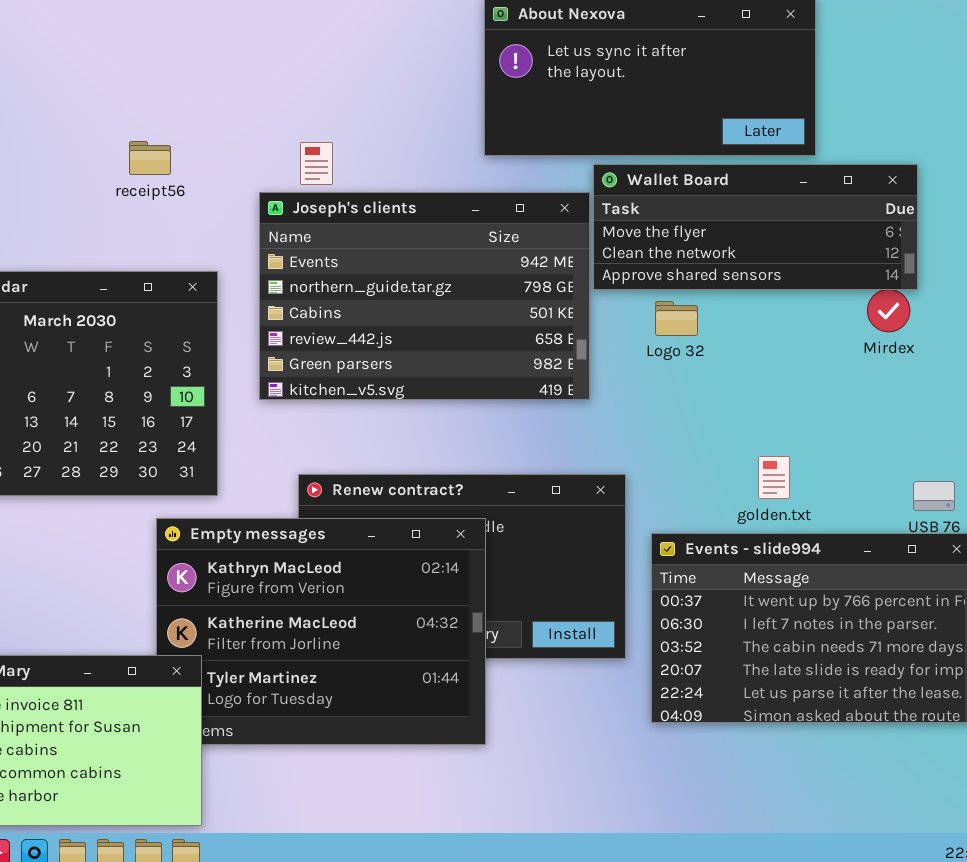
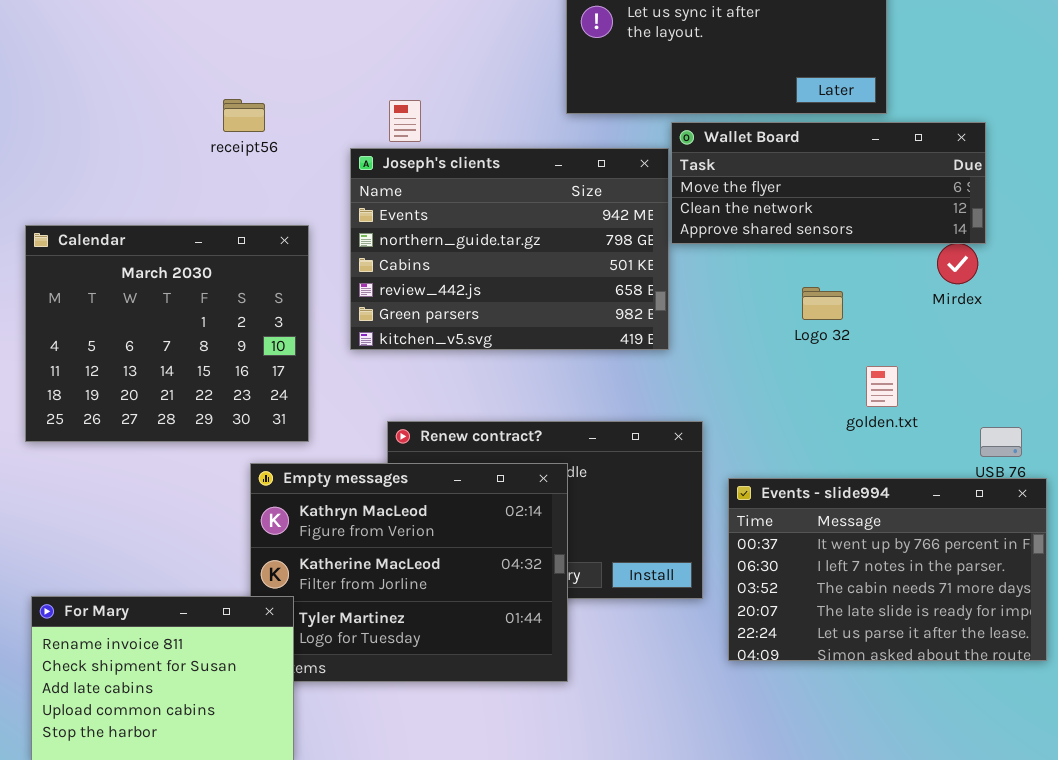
Logo 32: [655,301,698,336] -> [802,287,843,320], moved
golden.txt: [758,456,790,499] -> [866,366,898,407], moved

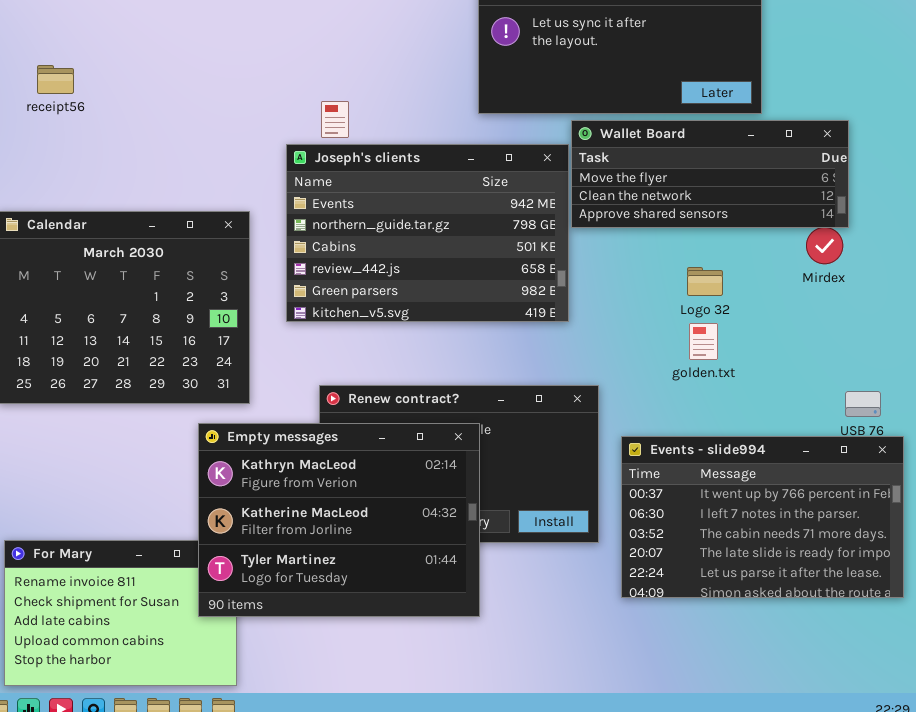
receipt56: [223,99,265,132] -> [37,65,74,94], moved
golden.txt: [866,366,898,407] -> [689,323,718,360], moved
Empty messages: [250,463,568,682] -> [198,423,480,617], raised

